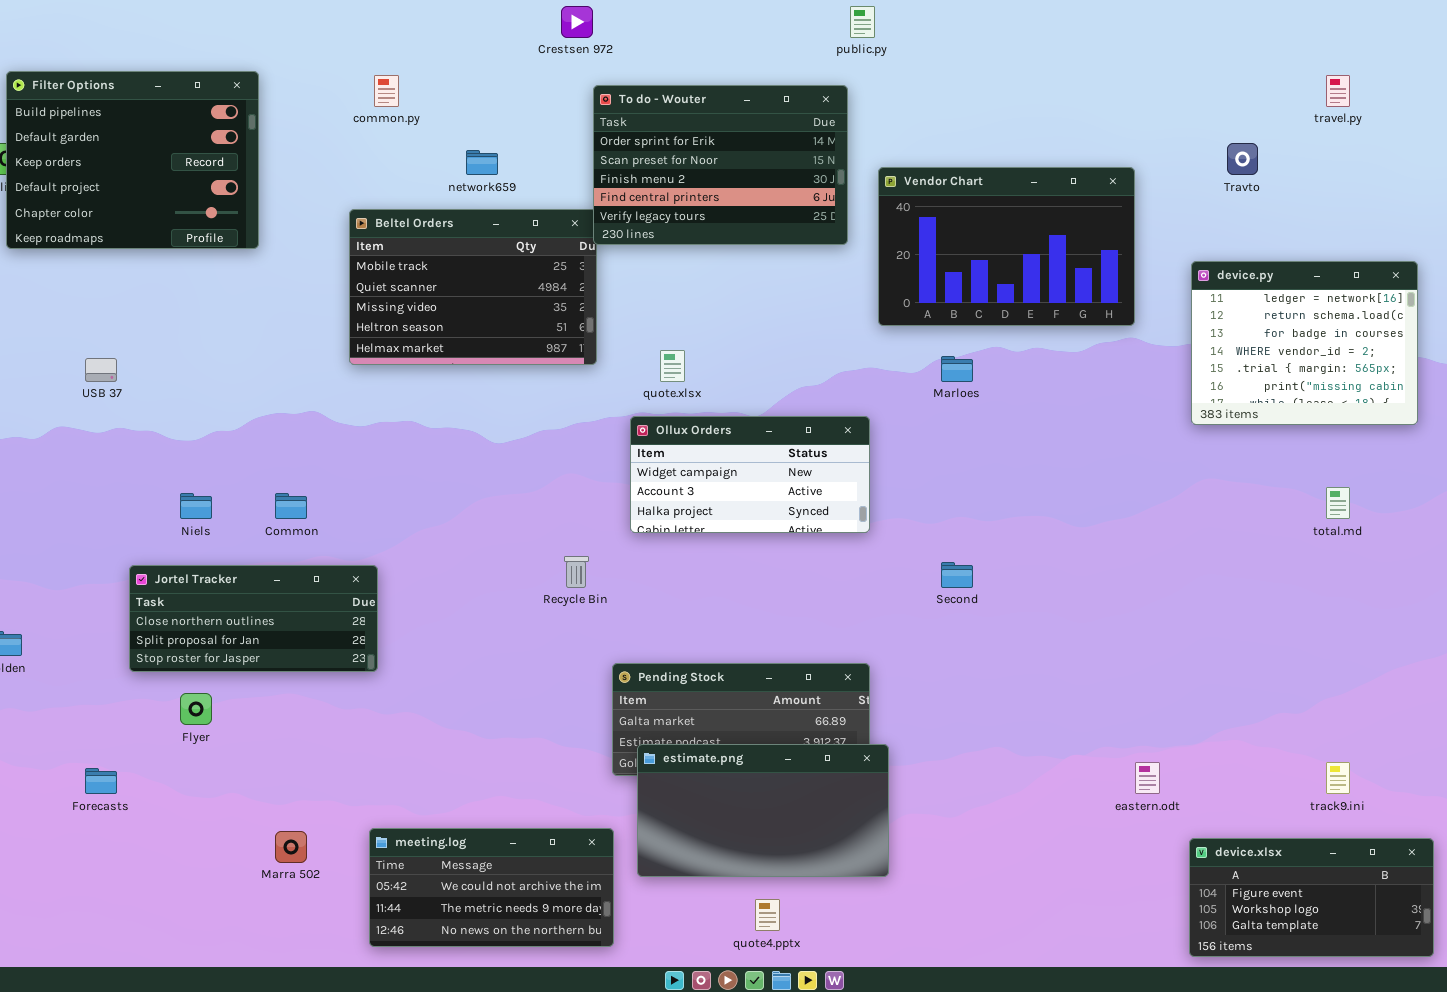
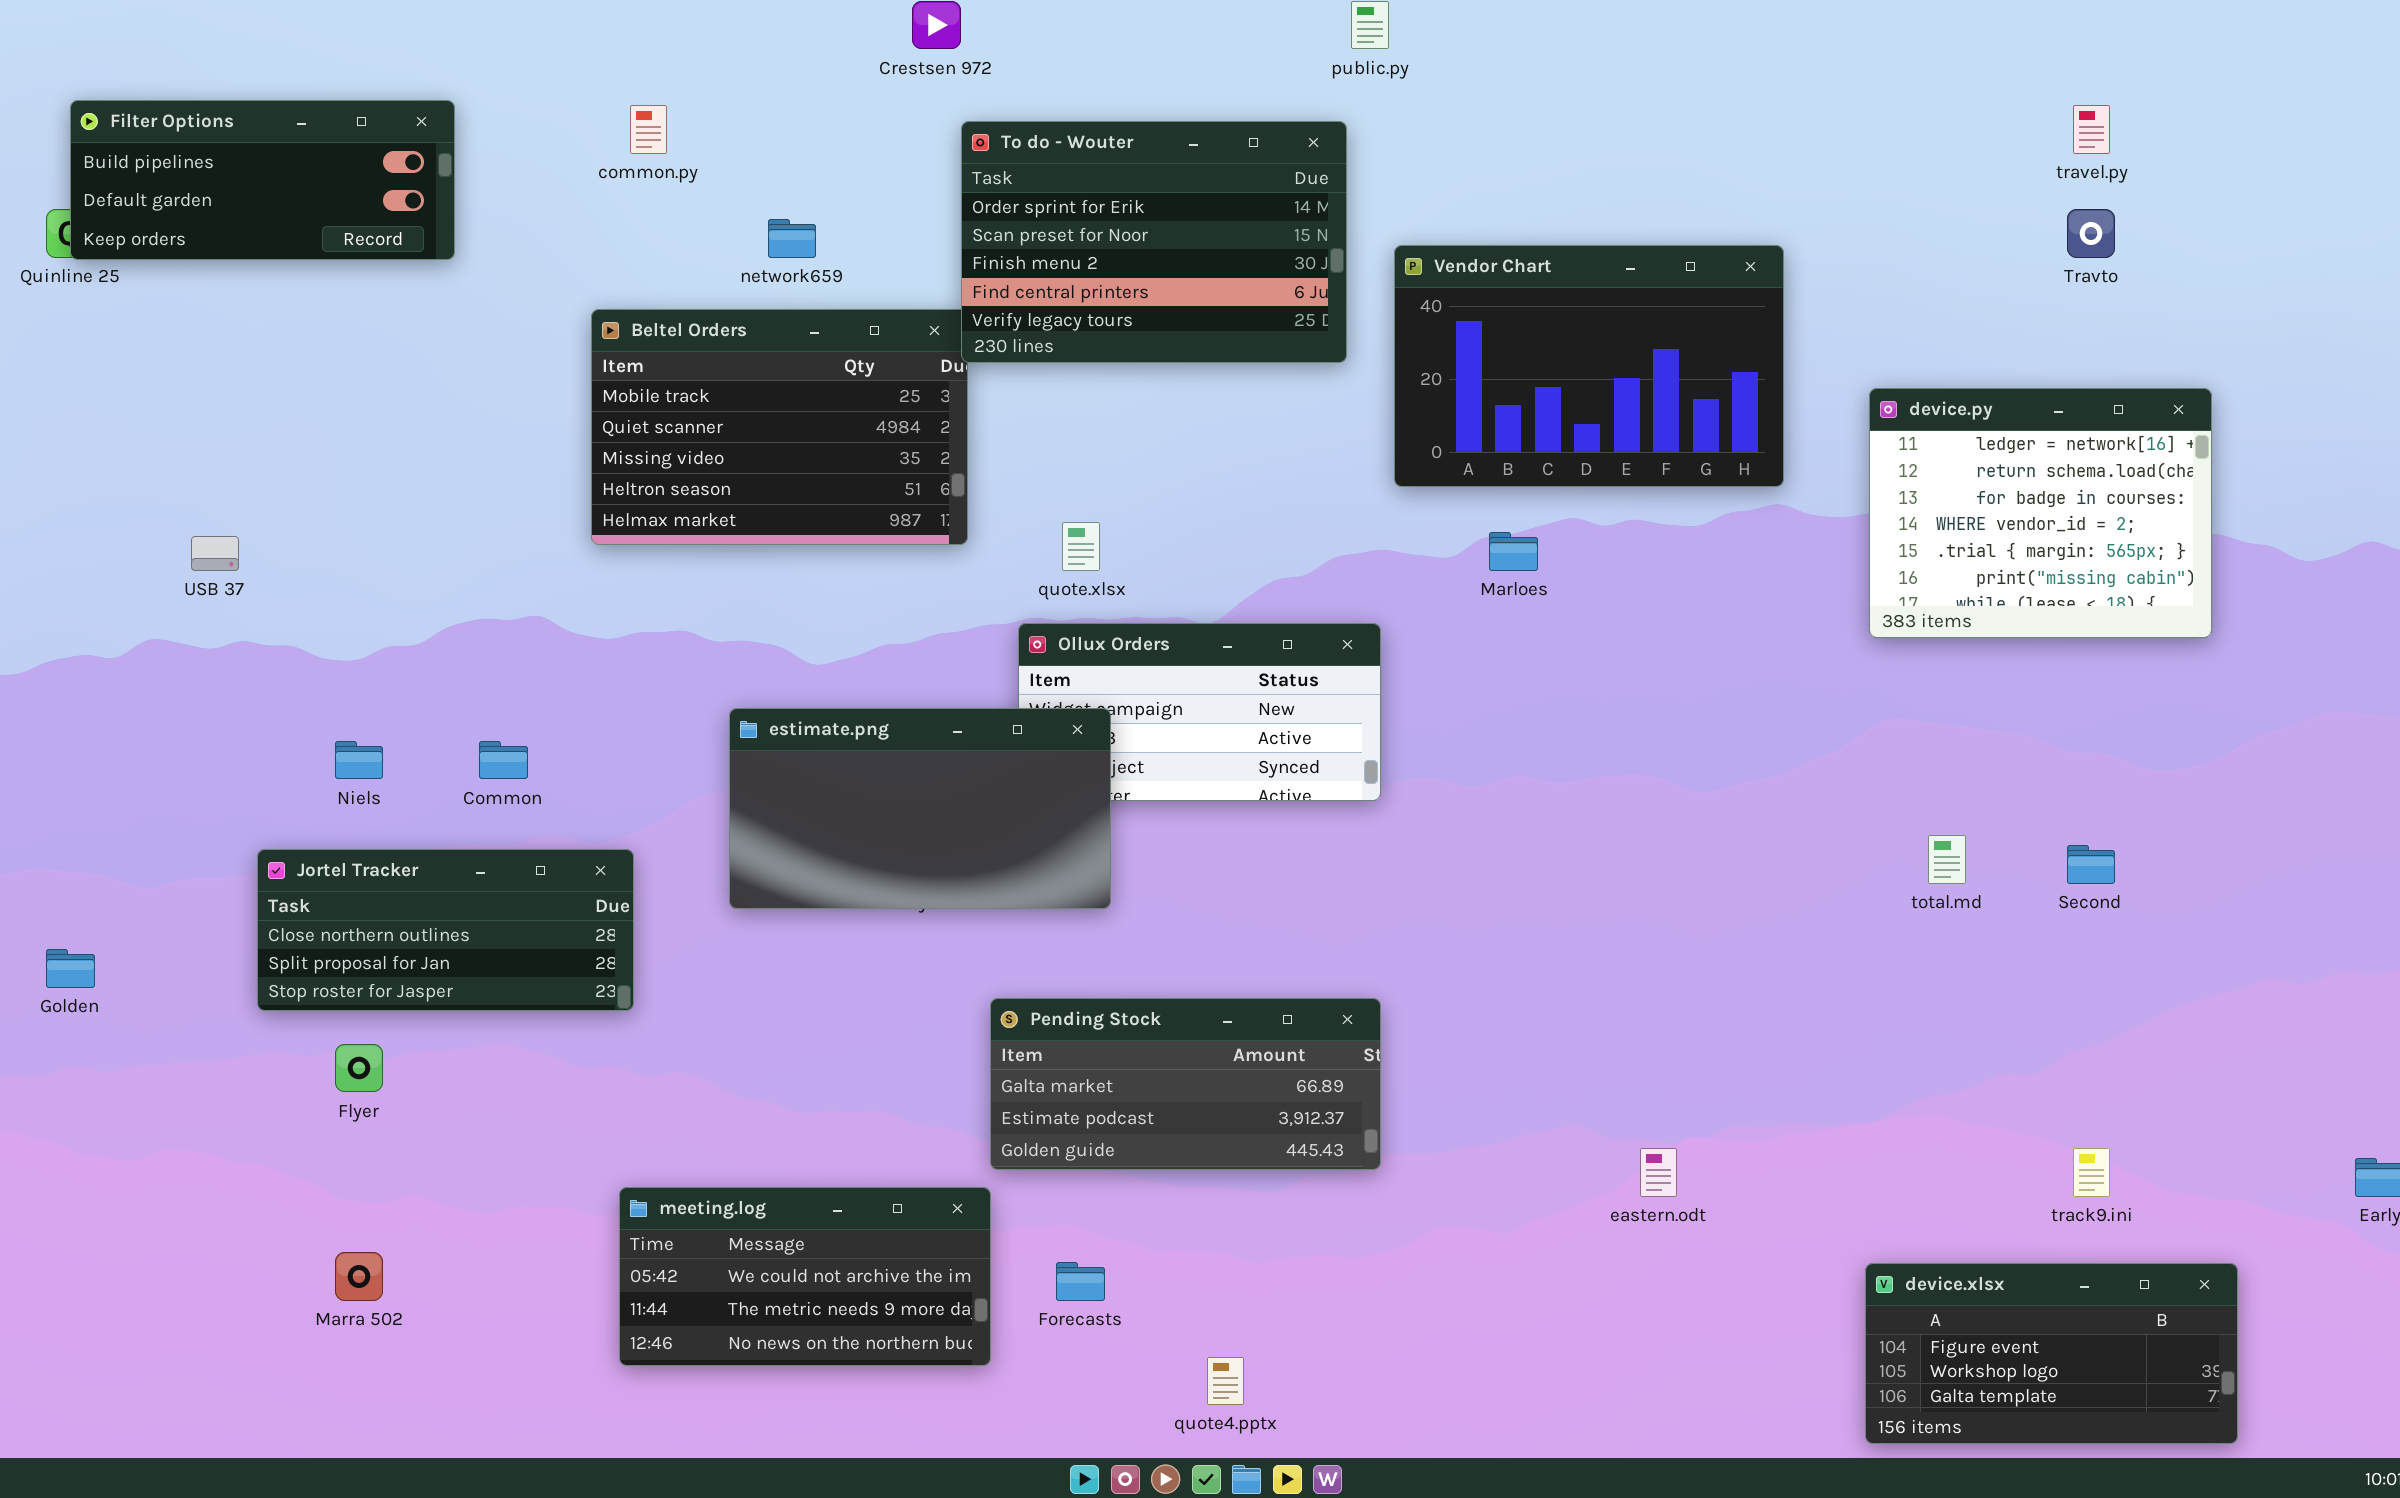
Filter Options: [6,71,259,249] -> [70,100,455,260], resized
Travto: [1227,143,1258,175] -> [2067,209,2115,258], moved
total.md: [1326,487,1350,519] -> [1928,835,1966,884], moved
Second: [941,562,973,588] -> [2067,845,2115,884], moved
estimate.png: [637,744,889,877] -> [729,708,1111,909], moved
eastern.odt: [1135,762,1160,794] -> [1640,1148,1677,1197], moved
Forecasts: [85,768,117,794] -> [1056,1262,1105,1301], moved
meeting.log: [369,828,614,947] -> [619,1187,991,1366], moved
Marra 502: [275,831,307,863] -> [335,1252,383,1301], moved

